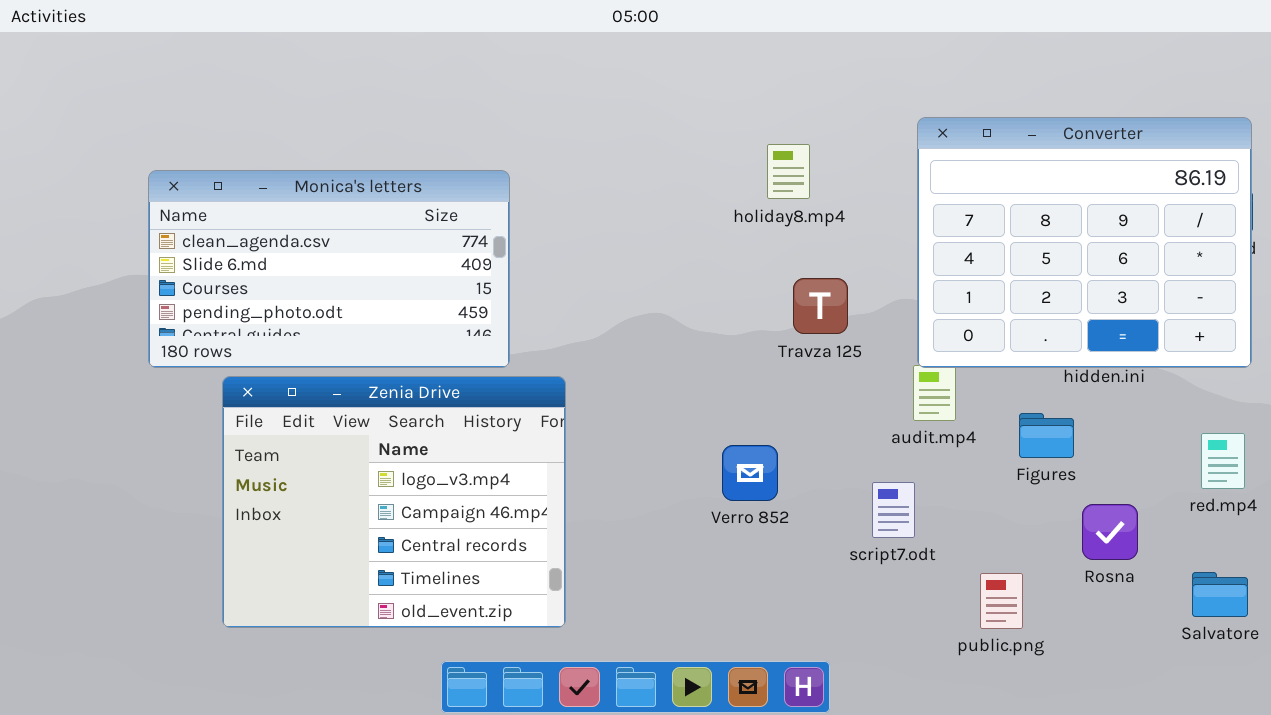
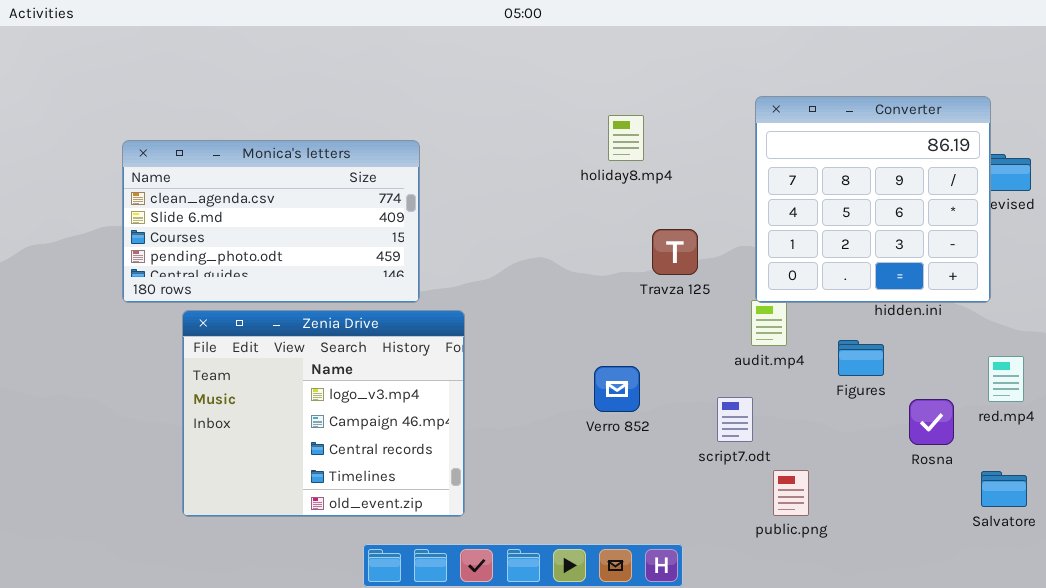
Converter: [917,117,1252,368] -> [755,96,991,303], resized
holiday8.mp4: [767,144,810,199] -> [608,115,644,161], moved
Rosna: [1082,504,1138,560] -> [909,399,954,445], moved
public.png: [980,573,1023,629] -> [773,470,809,516], moved

